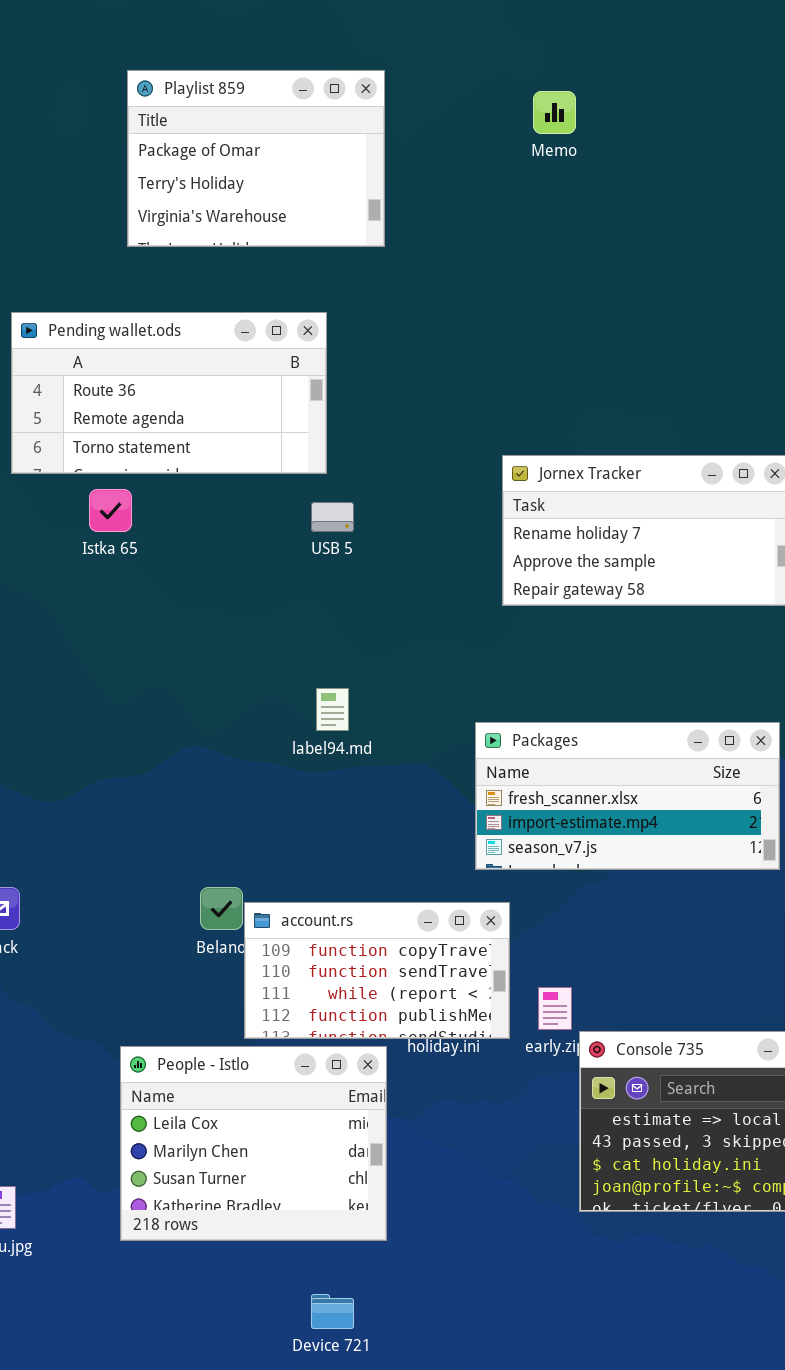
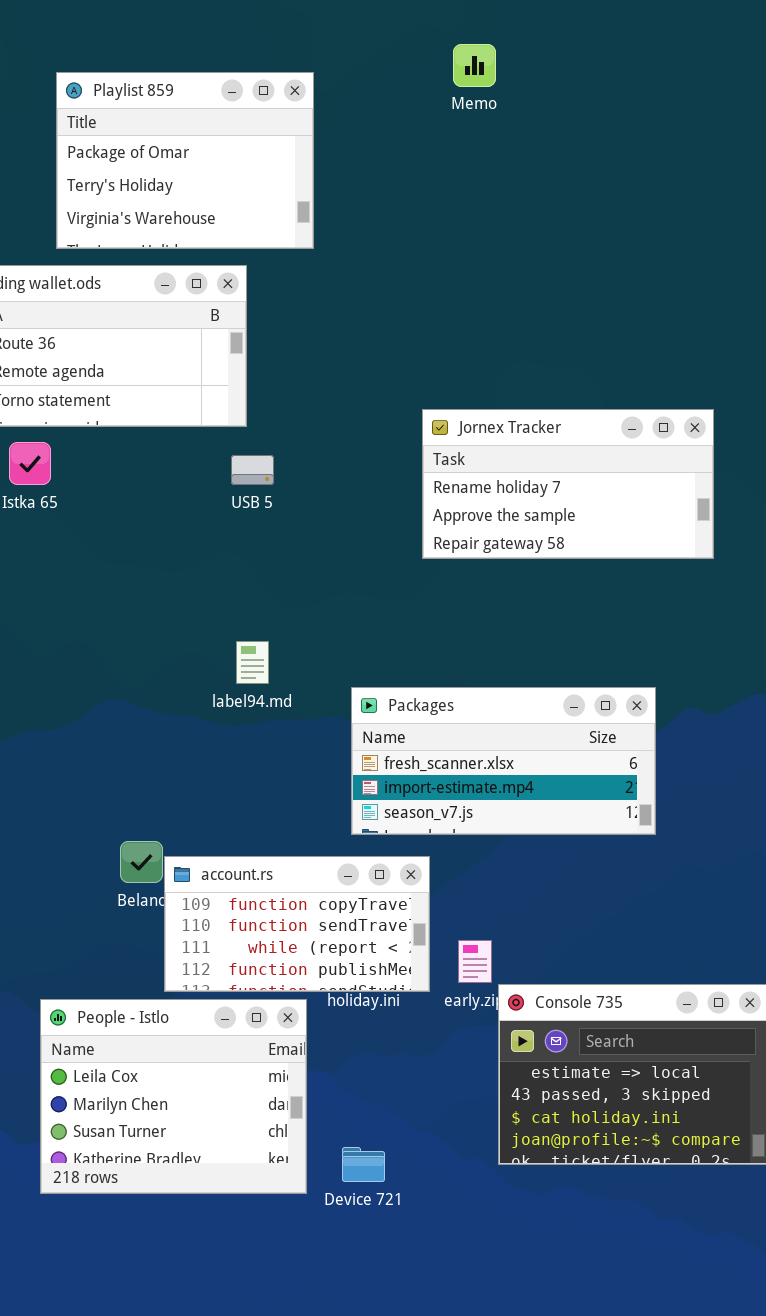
Playlist 859: [127,70,385,247] -> [56,72,314,249], moved
Packages: [475,722,780,870] -> [351,687,656,835], moved
Device 721: [311,1294,354,1329] -> [342,1147,385,1182], moved

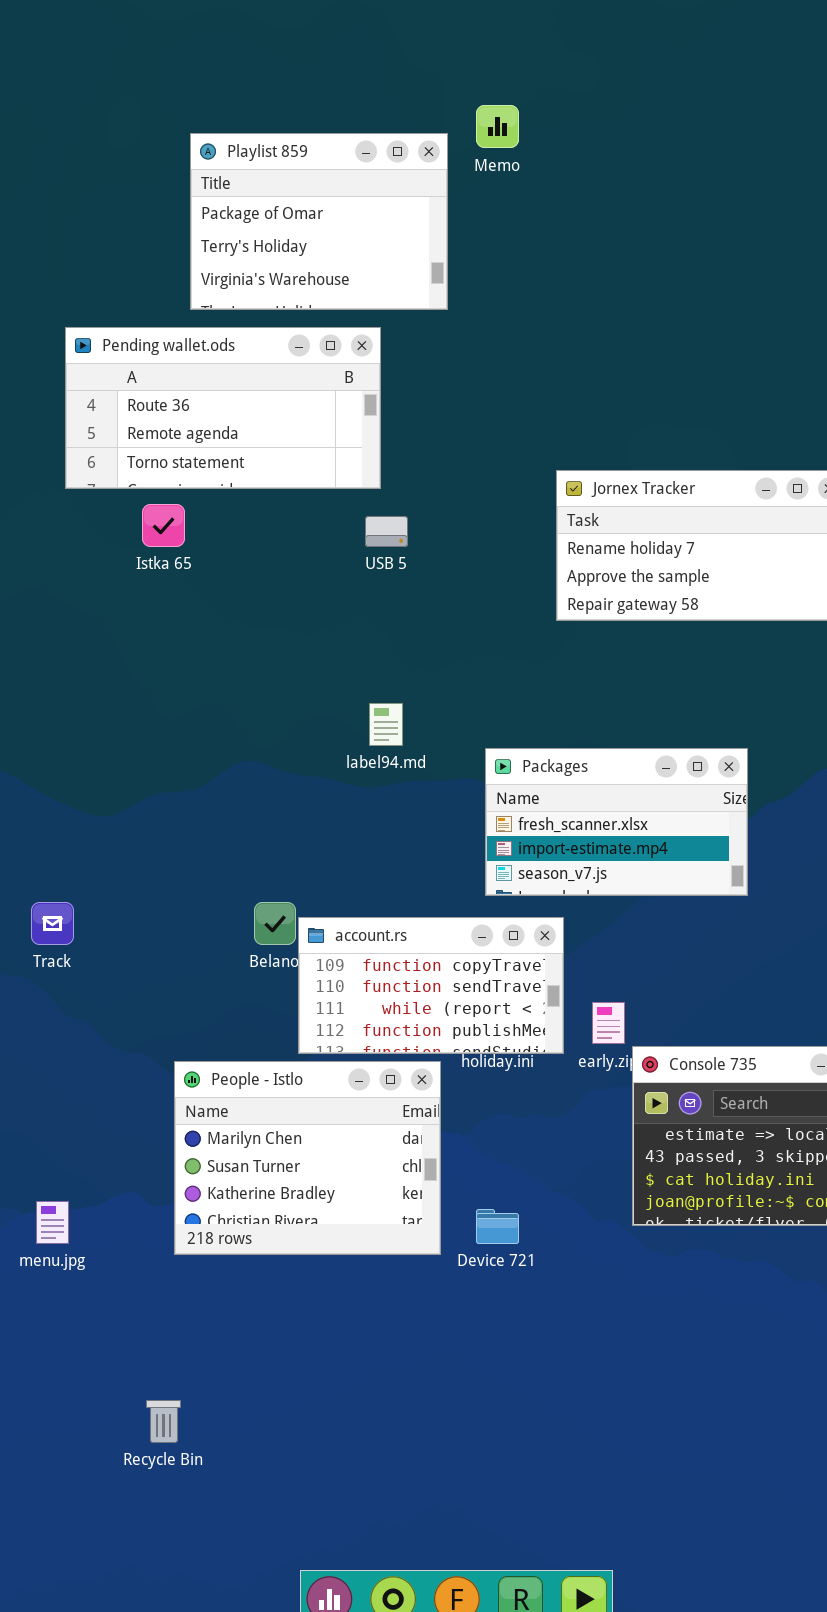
Memo: [453,44,496,87] -> [476,105,519,148], moved
Packages: [351,687,656,835] -> [485,748,748,896], resized
People - Istlo: [40,999,307,1194] -> [174,1061,441,1255], scrolled down 1 row

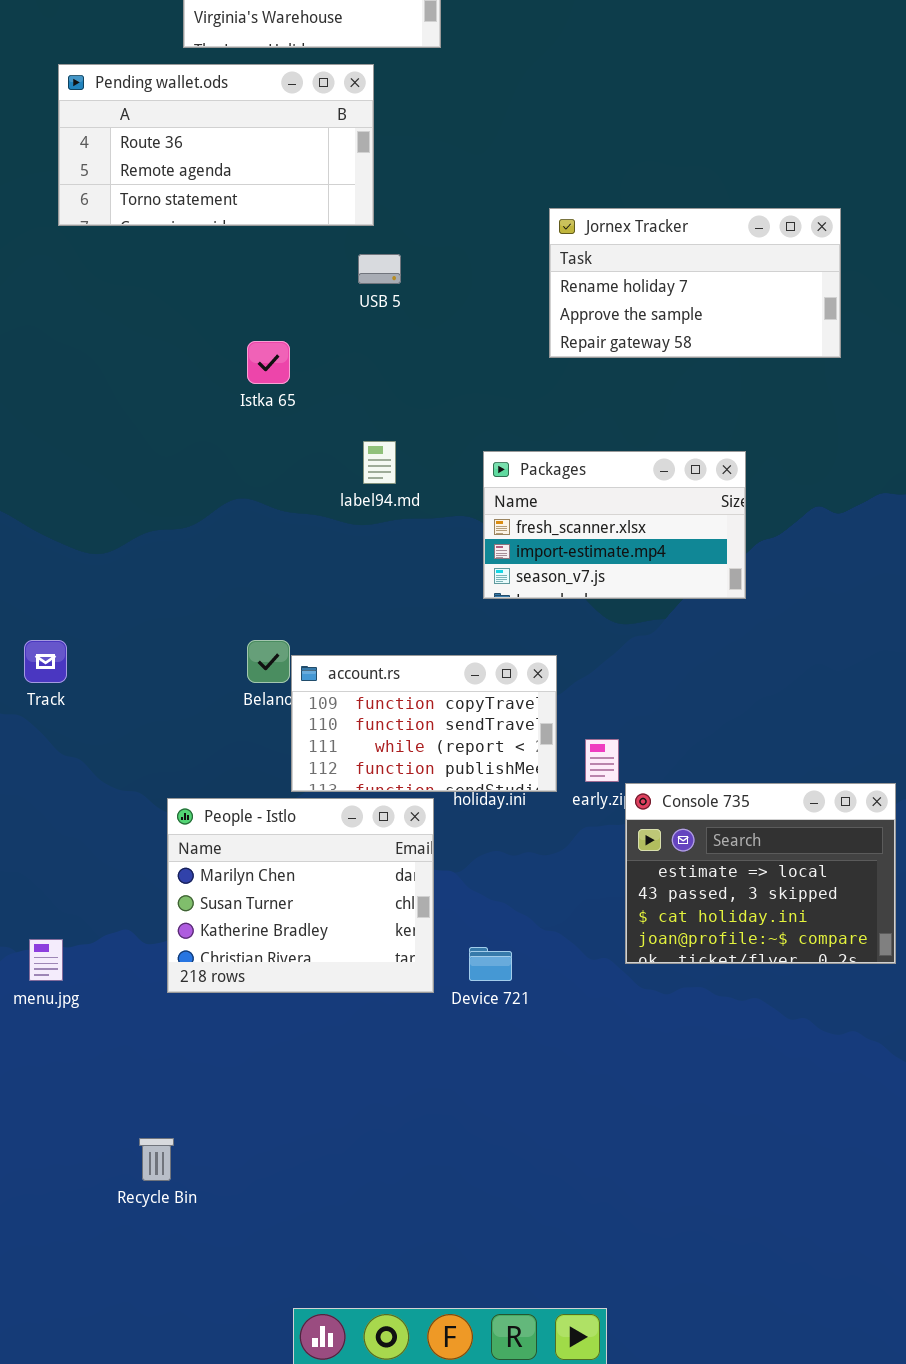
Istka 65: [142,504,185,547] -> [247,341,290,384], moved
Packages: [485,748,748,896] -> [483,451,746,599], moved

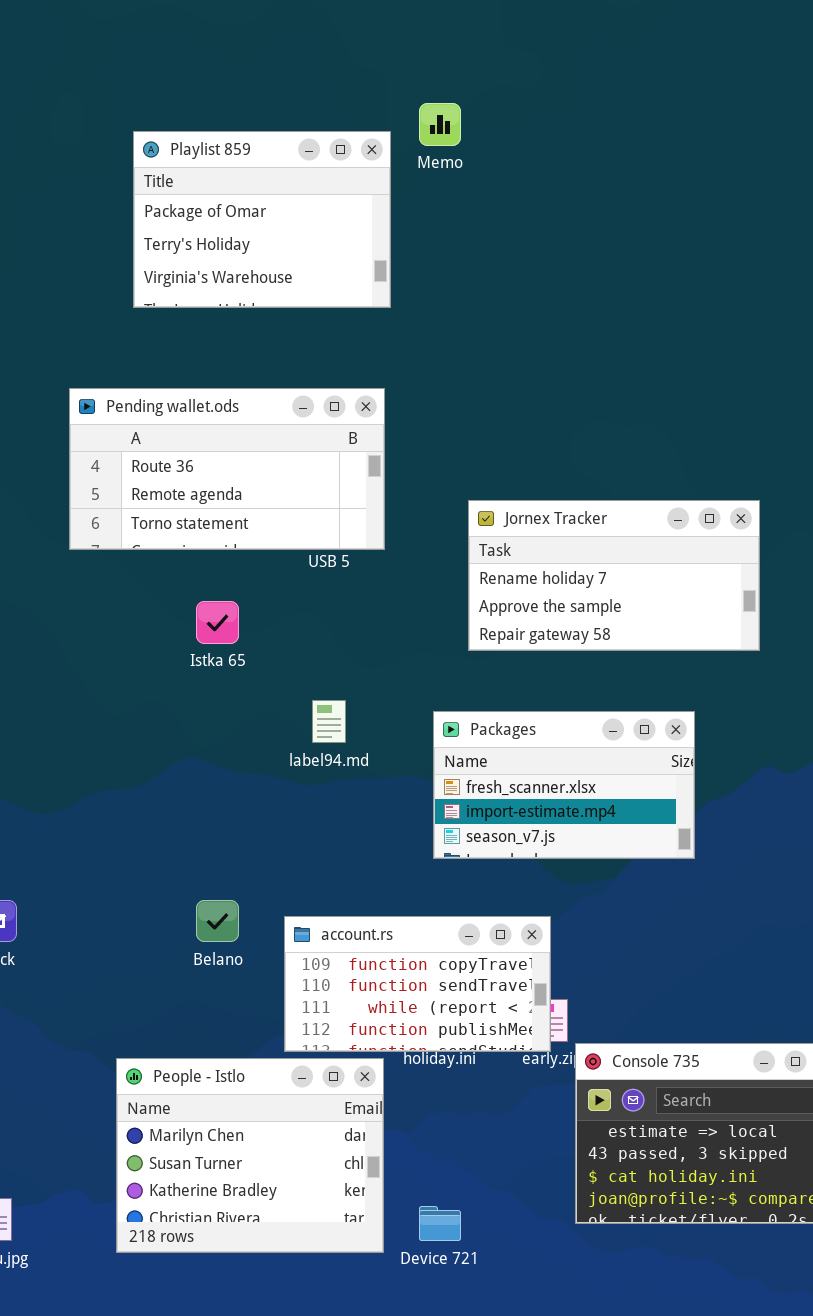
Pending wallet.ods: [58,64,374,226] -> [69,388,385,550], moved
Jornex Tracker: [549,208,841,358] -> [468,500,760,651], moved
account.rs: [291,655,557,792] -> [284,916,551,1052], moved

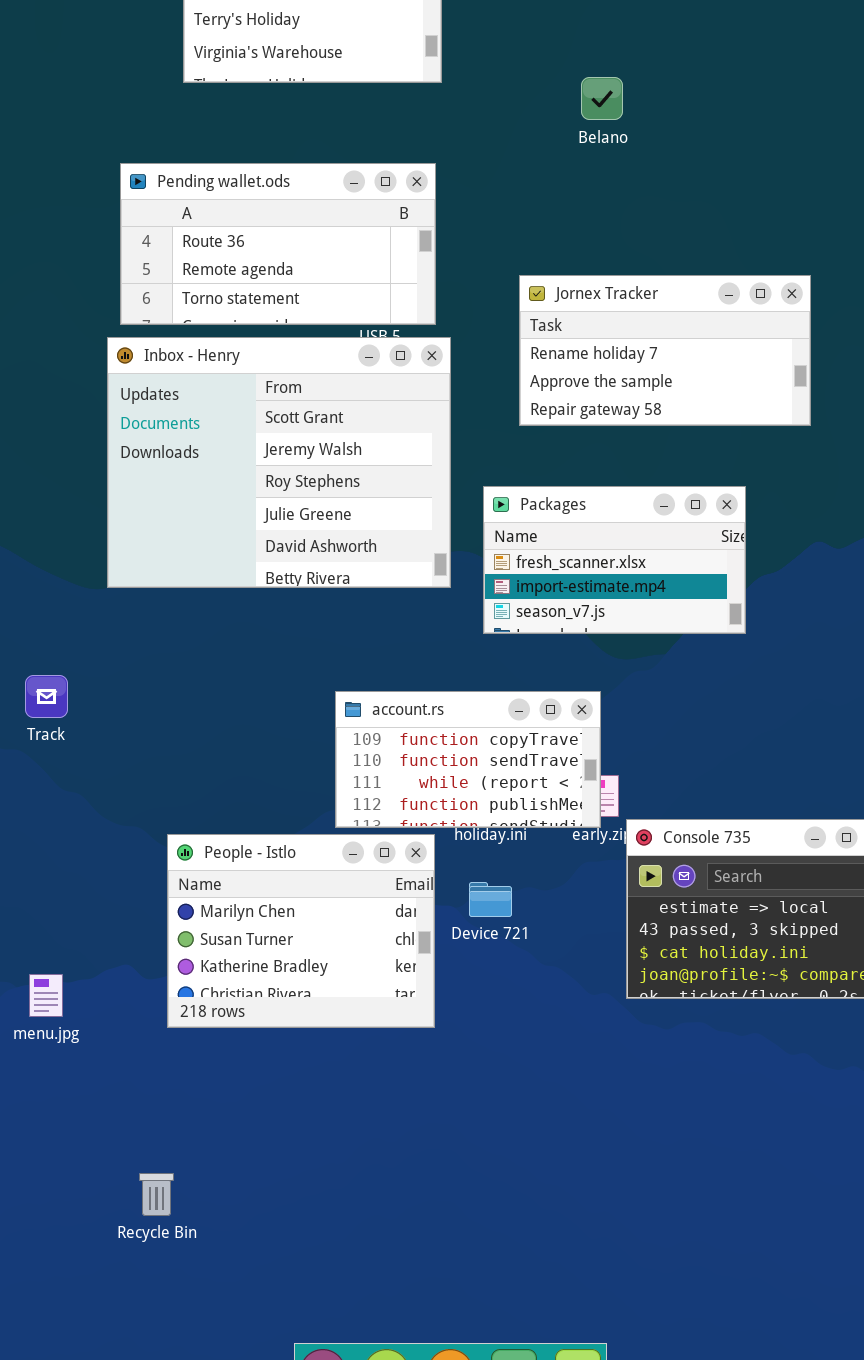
Inbox - Henry: none -> [107,337,451,588], opened
Belano: [196,900,239,942] -> [581,77,623,120], moved
Device 721: [419,1206,461,1241] -> [469,882,512,917], moved

